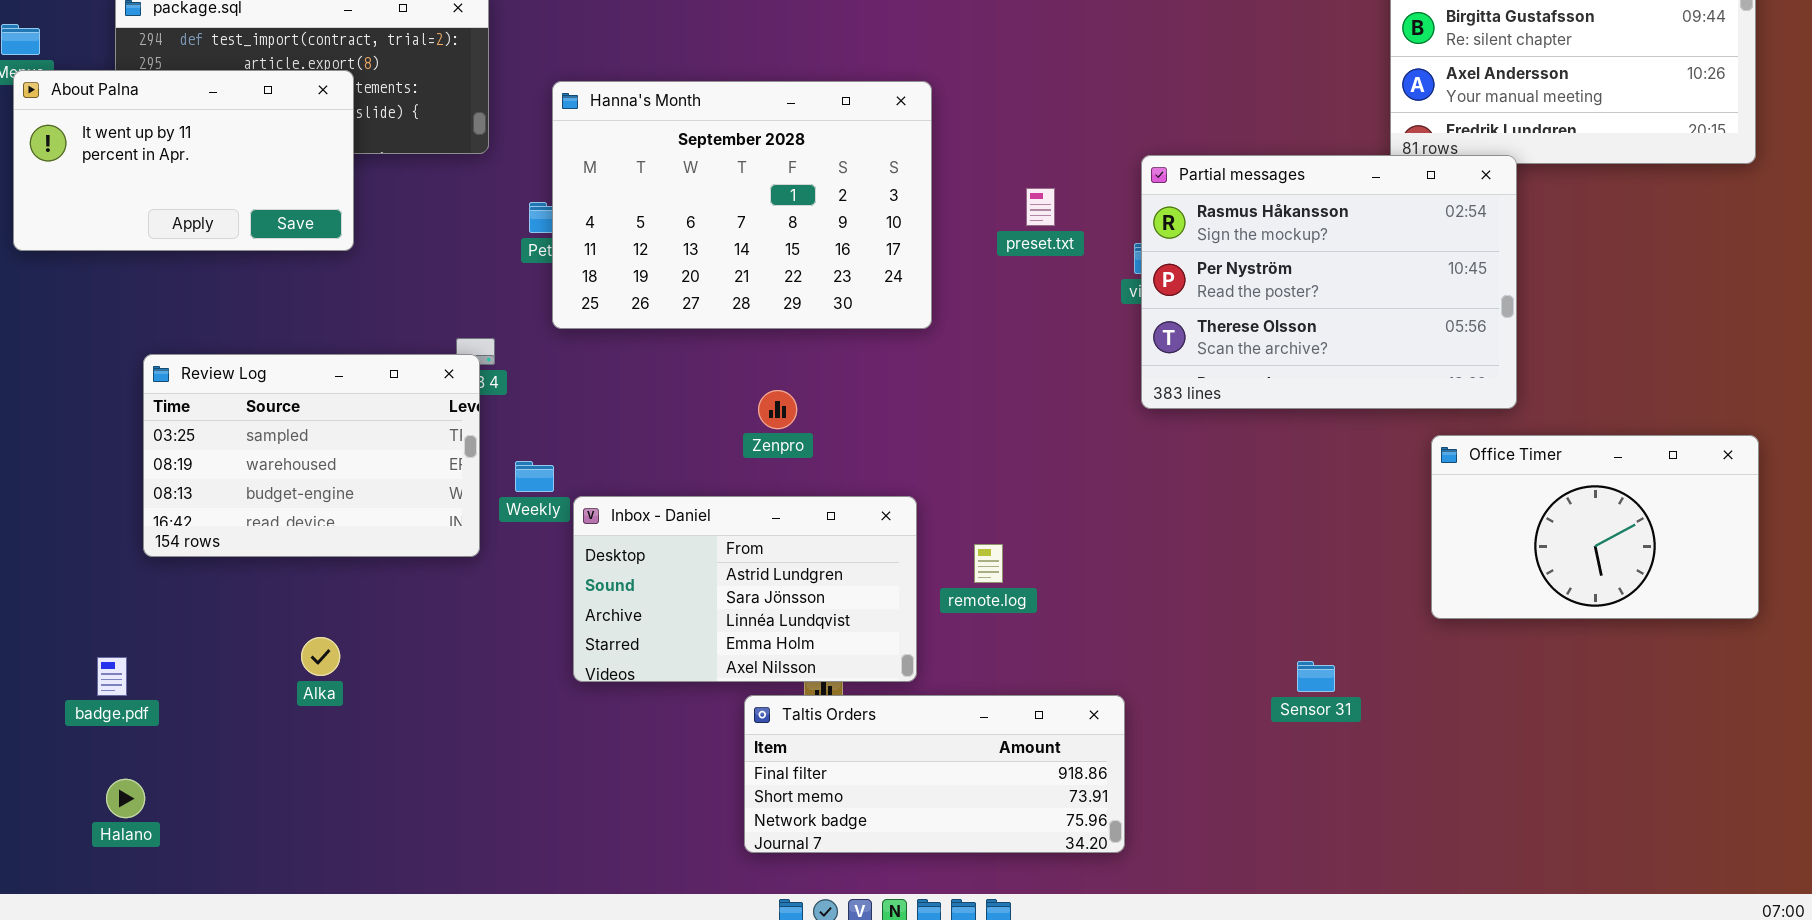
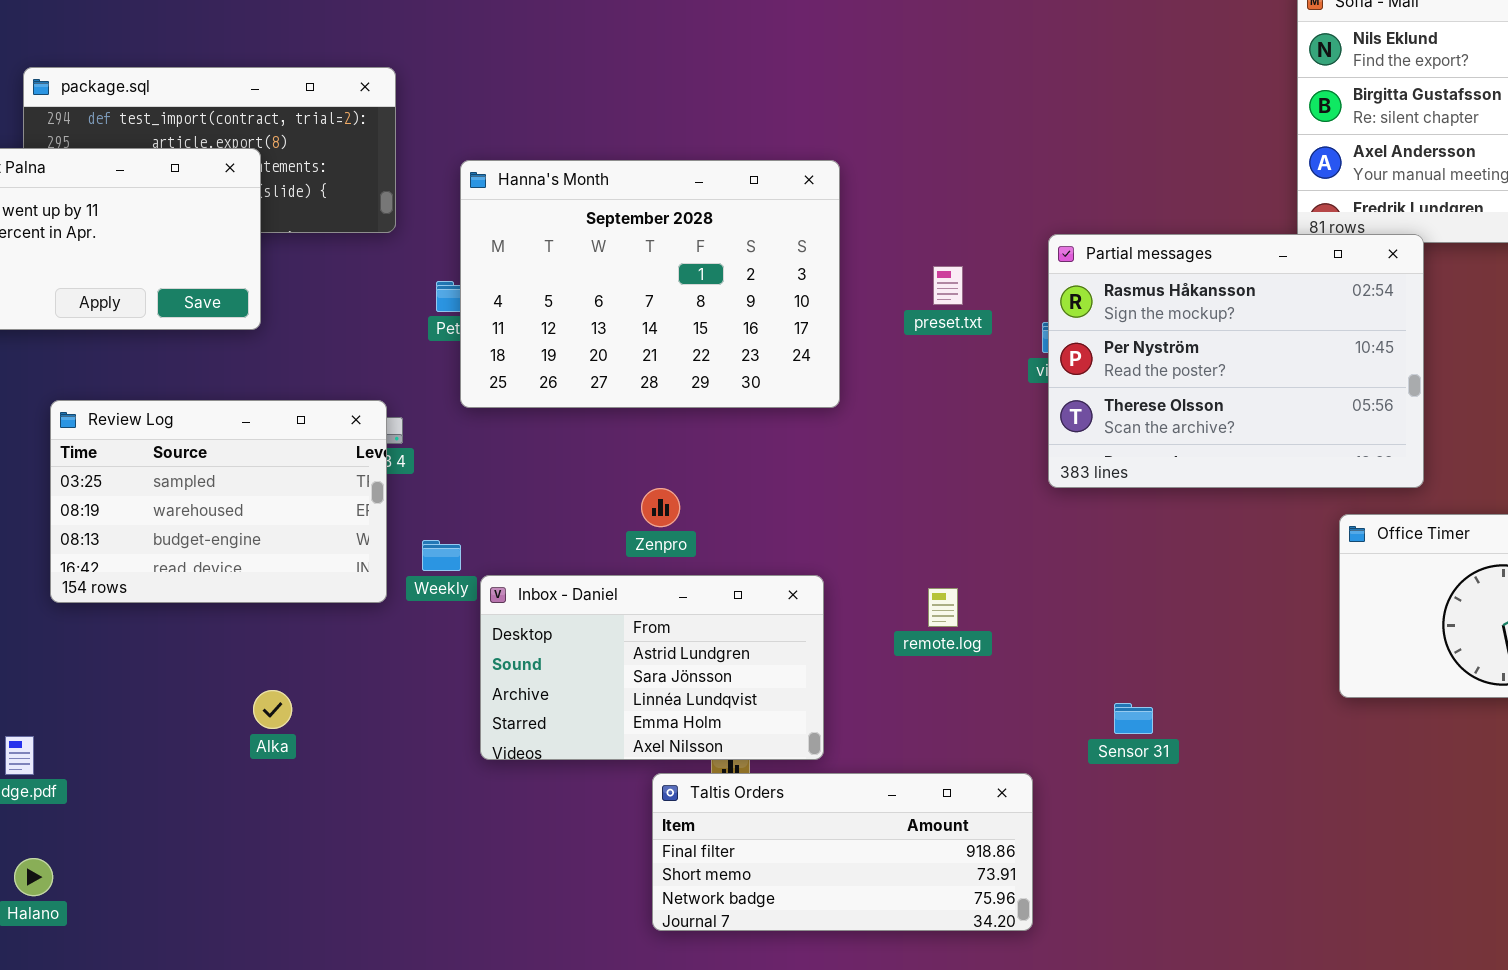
Review Log: [143,354,480,557] -> [50,400,387,603], moved
Zenpro: [758,390,797,429] -> [641,488,680,527], moved
remote.log: [974,544,1003,583] -> [928,588,958,627], moved
Alka: [301,637,340,676] -> [253,690,292,729], moved
Sensor 31: [1297,661,1335,692] -> [1114,703,1153,734], moved

